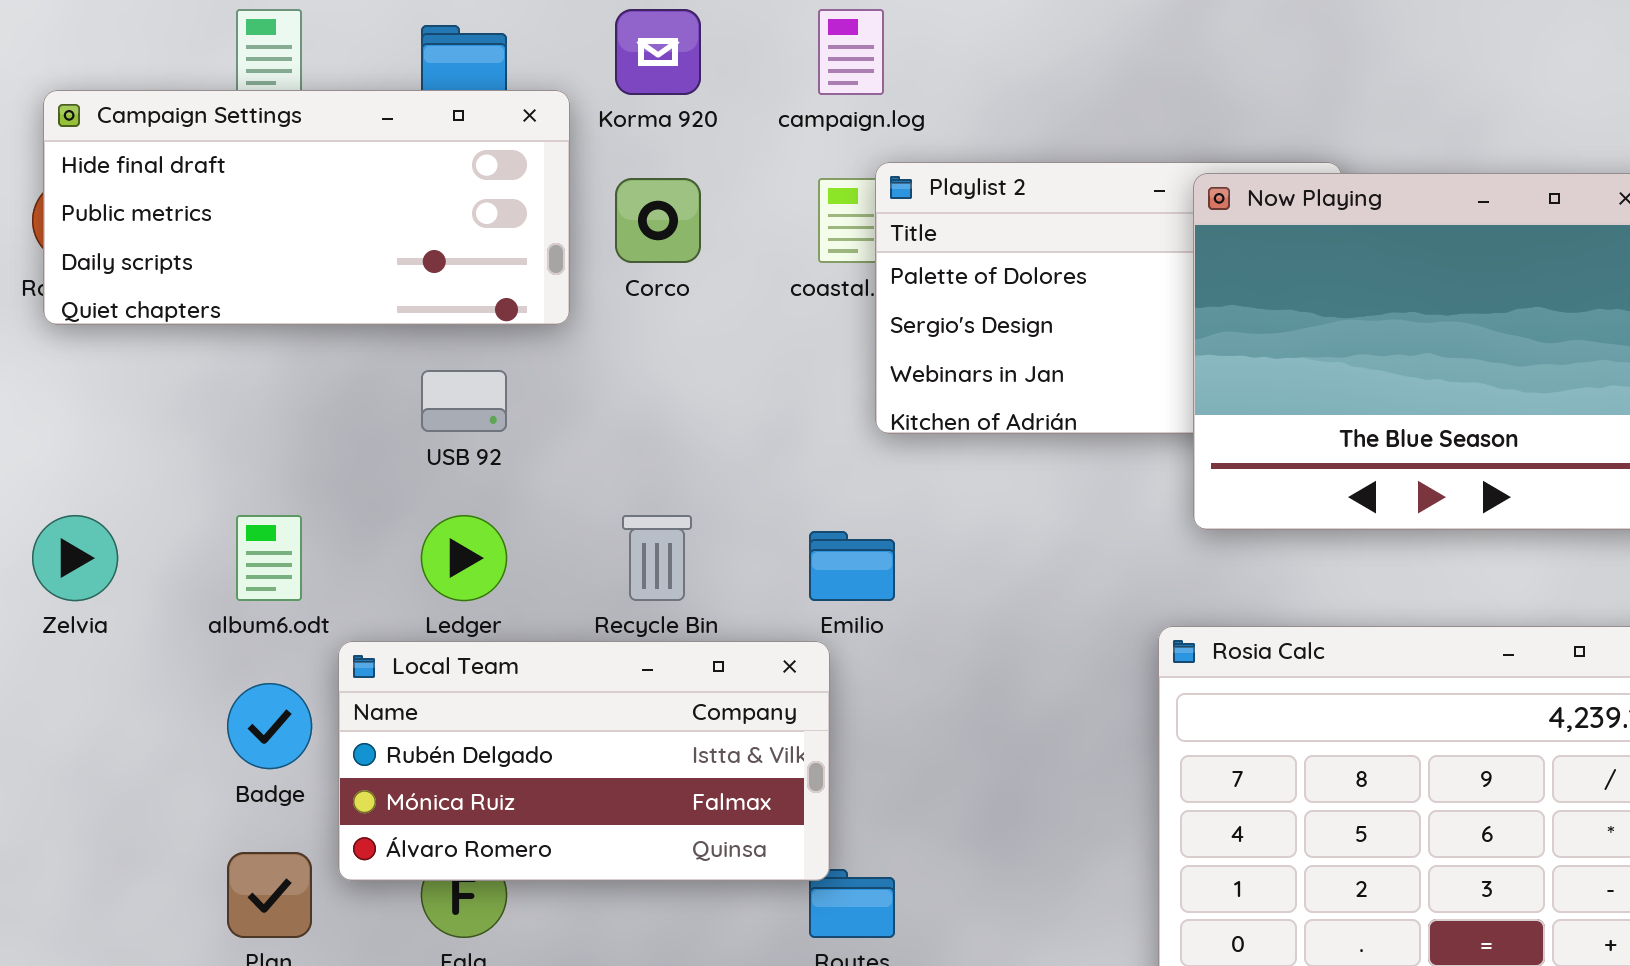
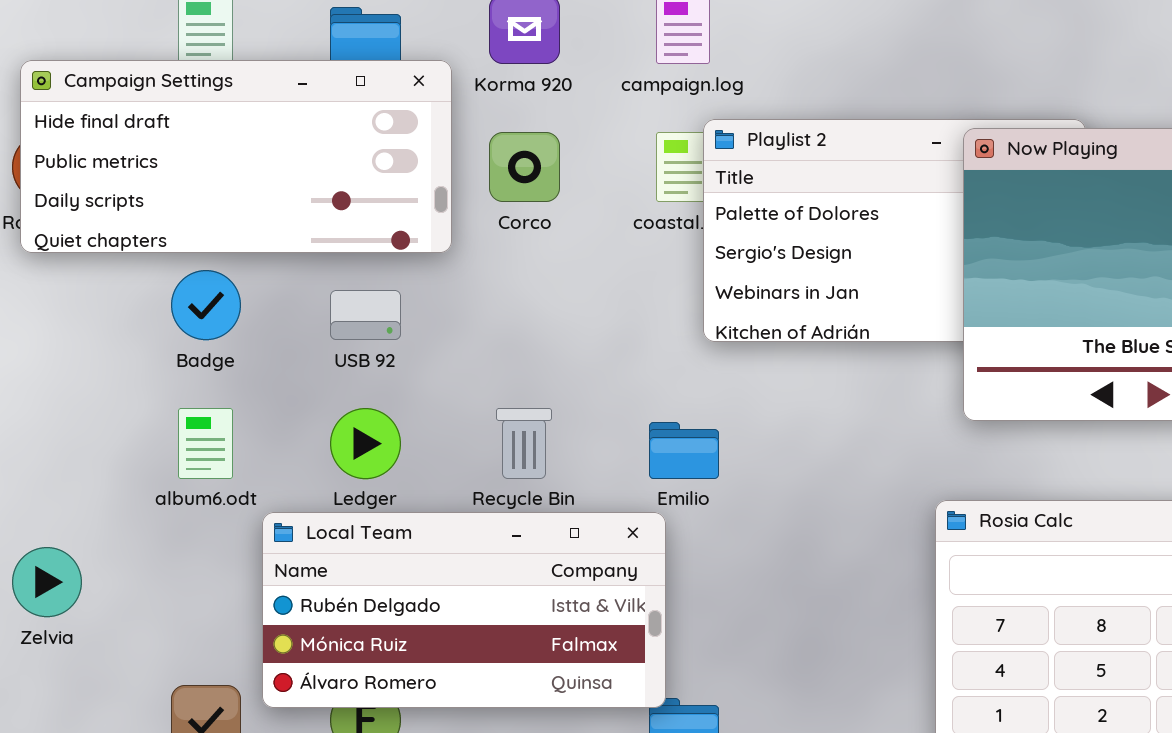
Zelvia: [32,515,118,601] -> [12,547,82,617], moved
Badge: [227,683,312,769] -> [171,270,241,340], moved

